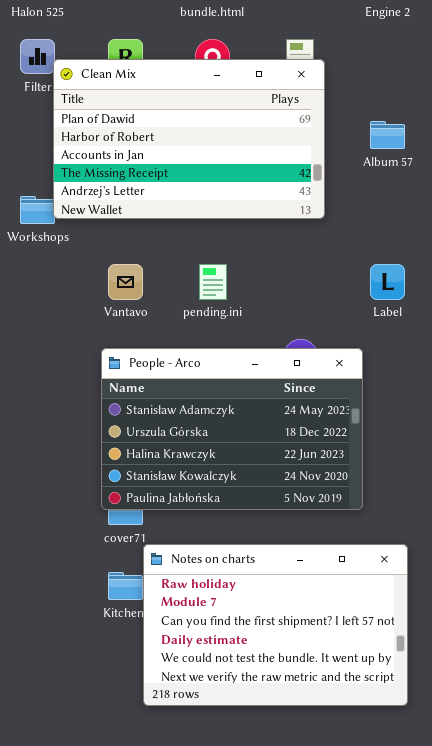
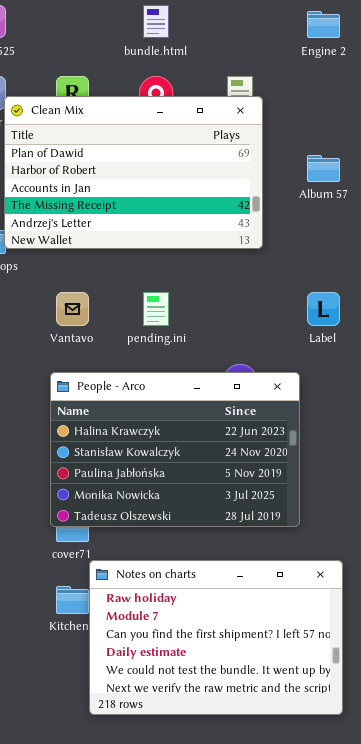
People - Arco: [101,348,363,510] -> [50,372,300,527], scrolled down 2 rows

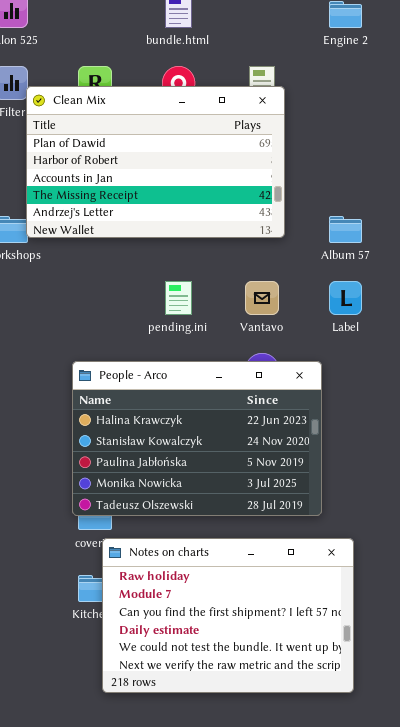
Album 57: [307,155,340,182] -> [329,216,362,243], moved
Vantavo: [56,292,89,326] -> [245,281,279,315], moved
Notes on charts: [89,560,343,715] -> [102,538,354,693], moved

